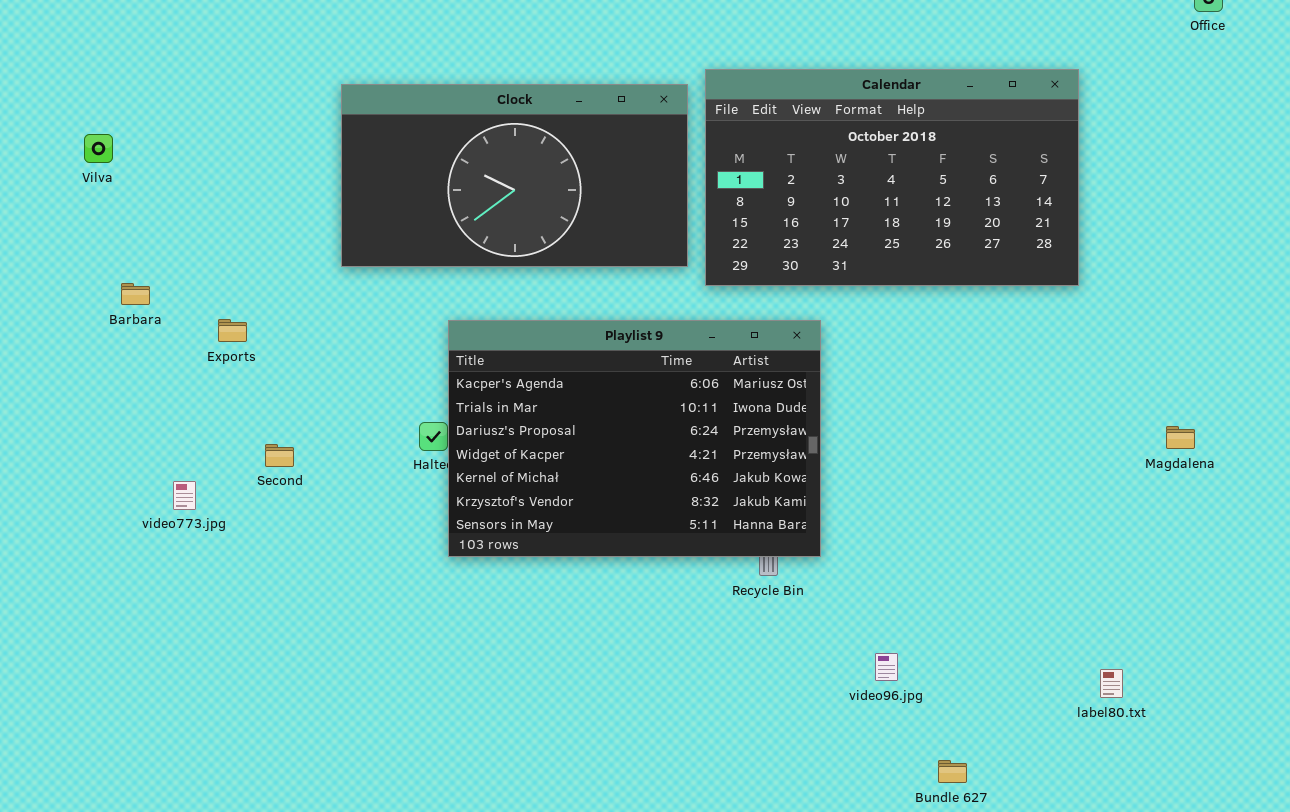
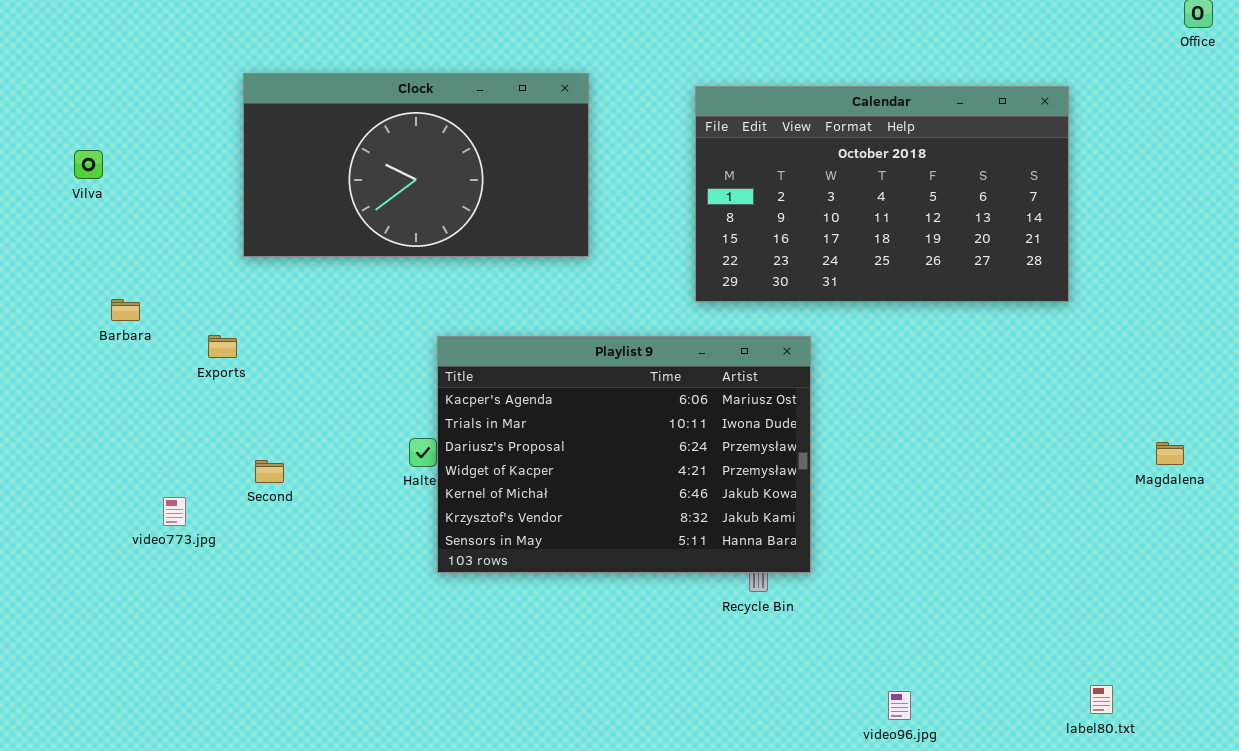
Clock: [341,84,688,267] -> [243,73,589,257], moved
video96.jpg: [875,653,898,681] -> [888,691,911,720], moved

